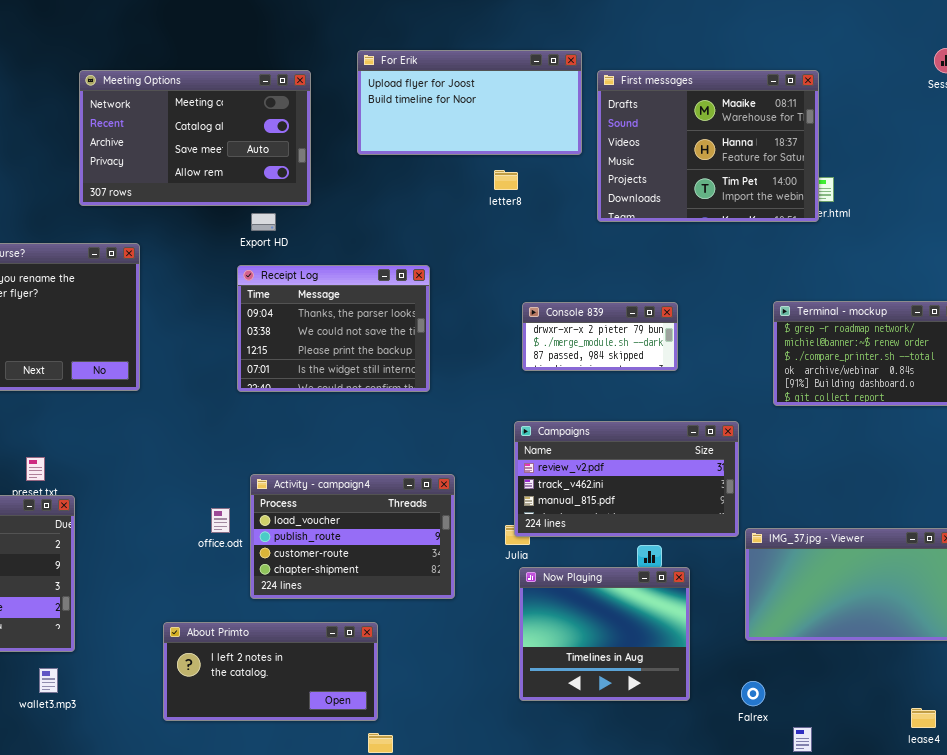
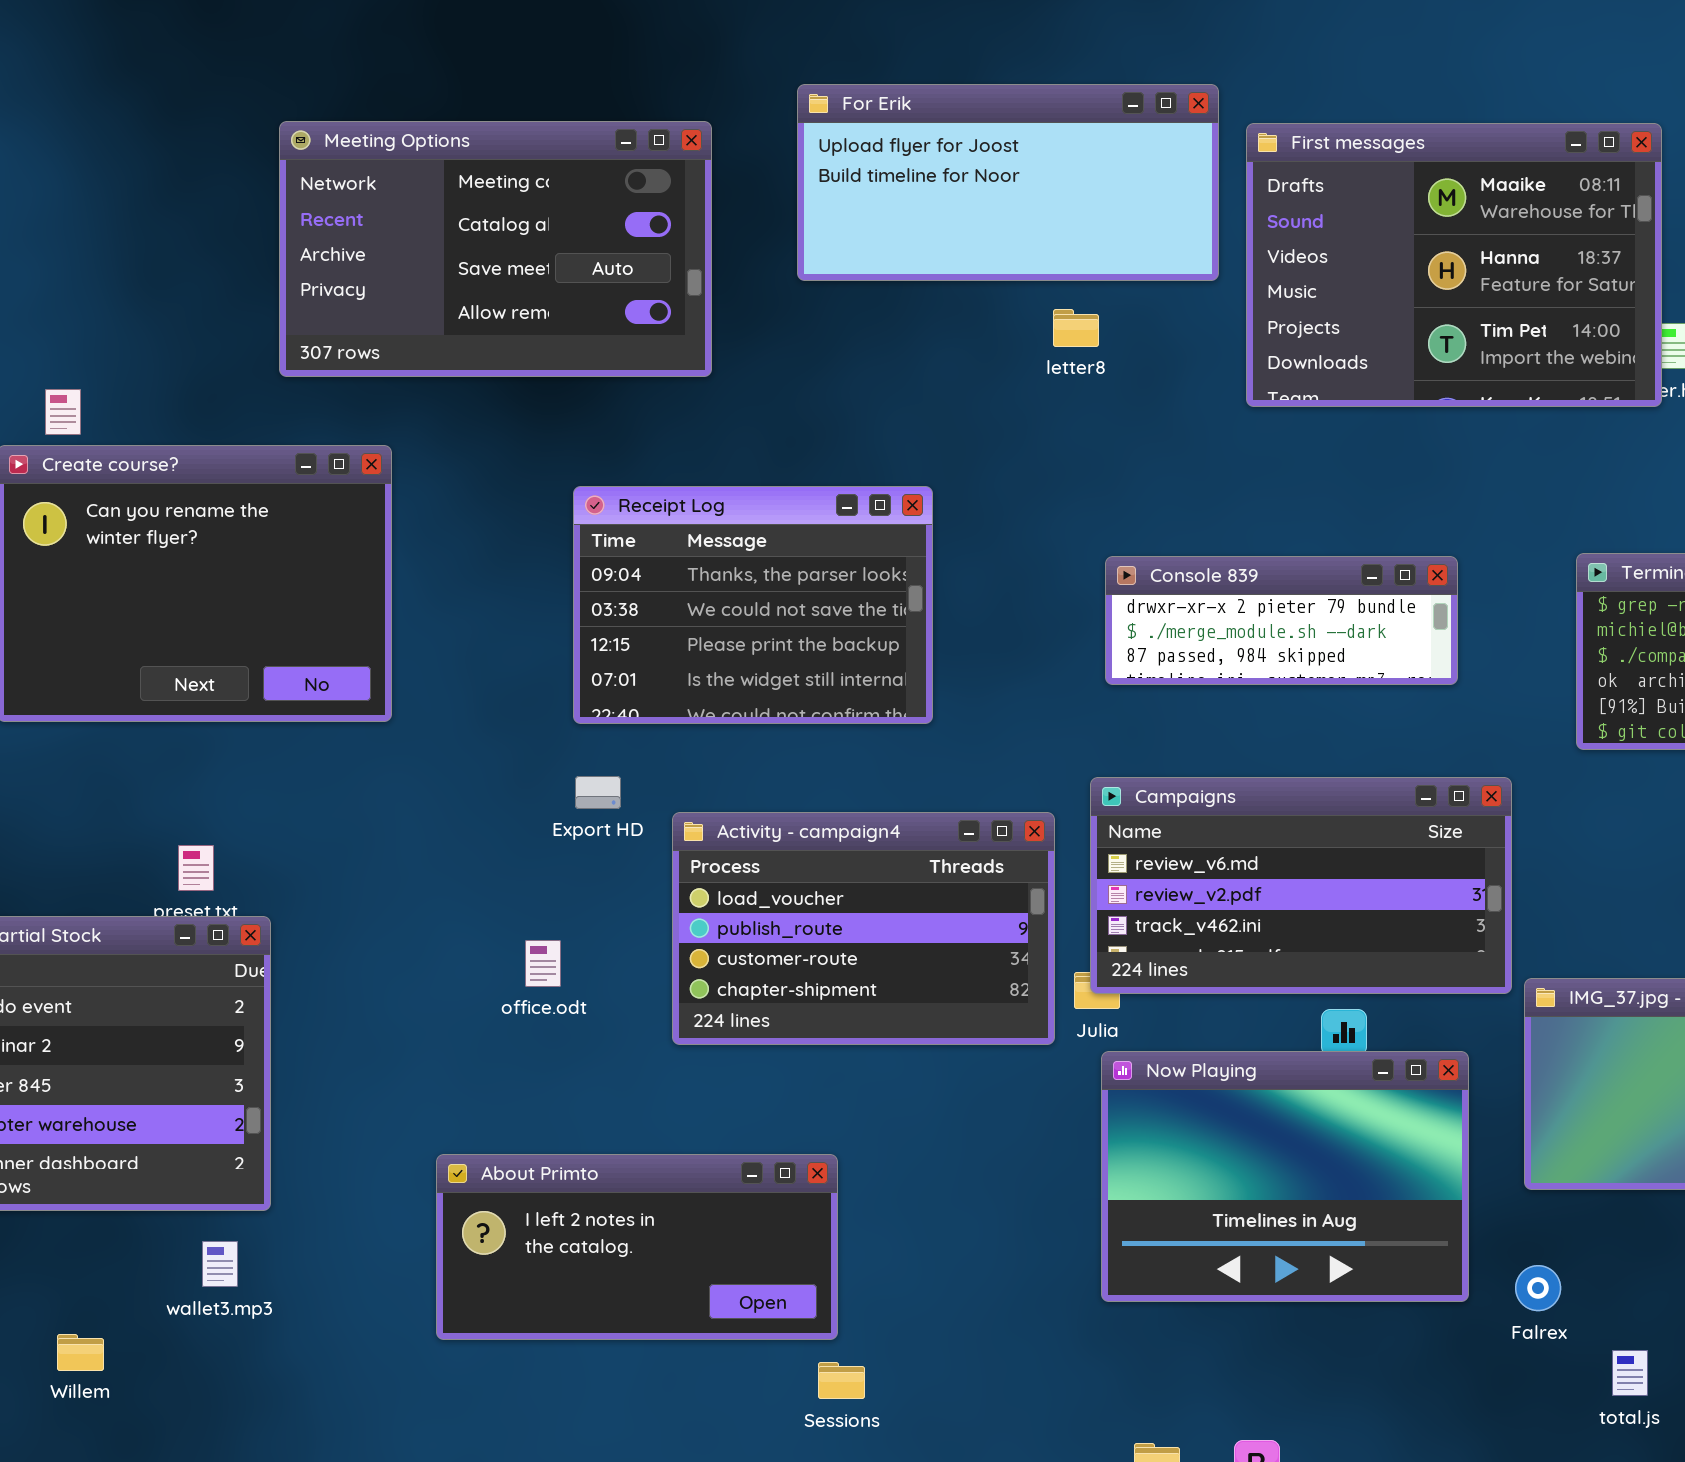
Export HD: [251,213,276,231] -> [575,776,621,809], moved
Console 839: [522,302,678,371] -> [1105,556,1458,685], resized
Campaigns: [514,421,739,537] -> [1090,777,1512,994], scrolled up 1 row
Activity - campaign4: [250,474,455,599] -> [672,812,1055,1045], moved
Now Playing: [519,567,690,701] -> [1101,1051,1469,1302], resized

